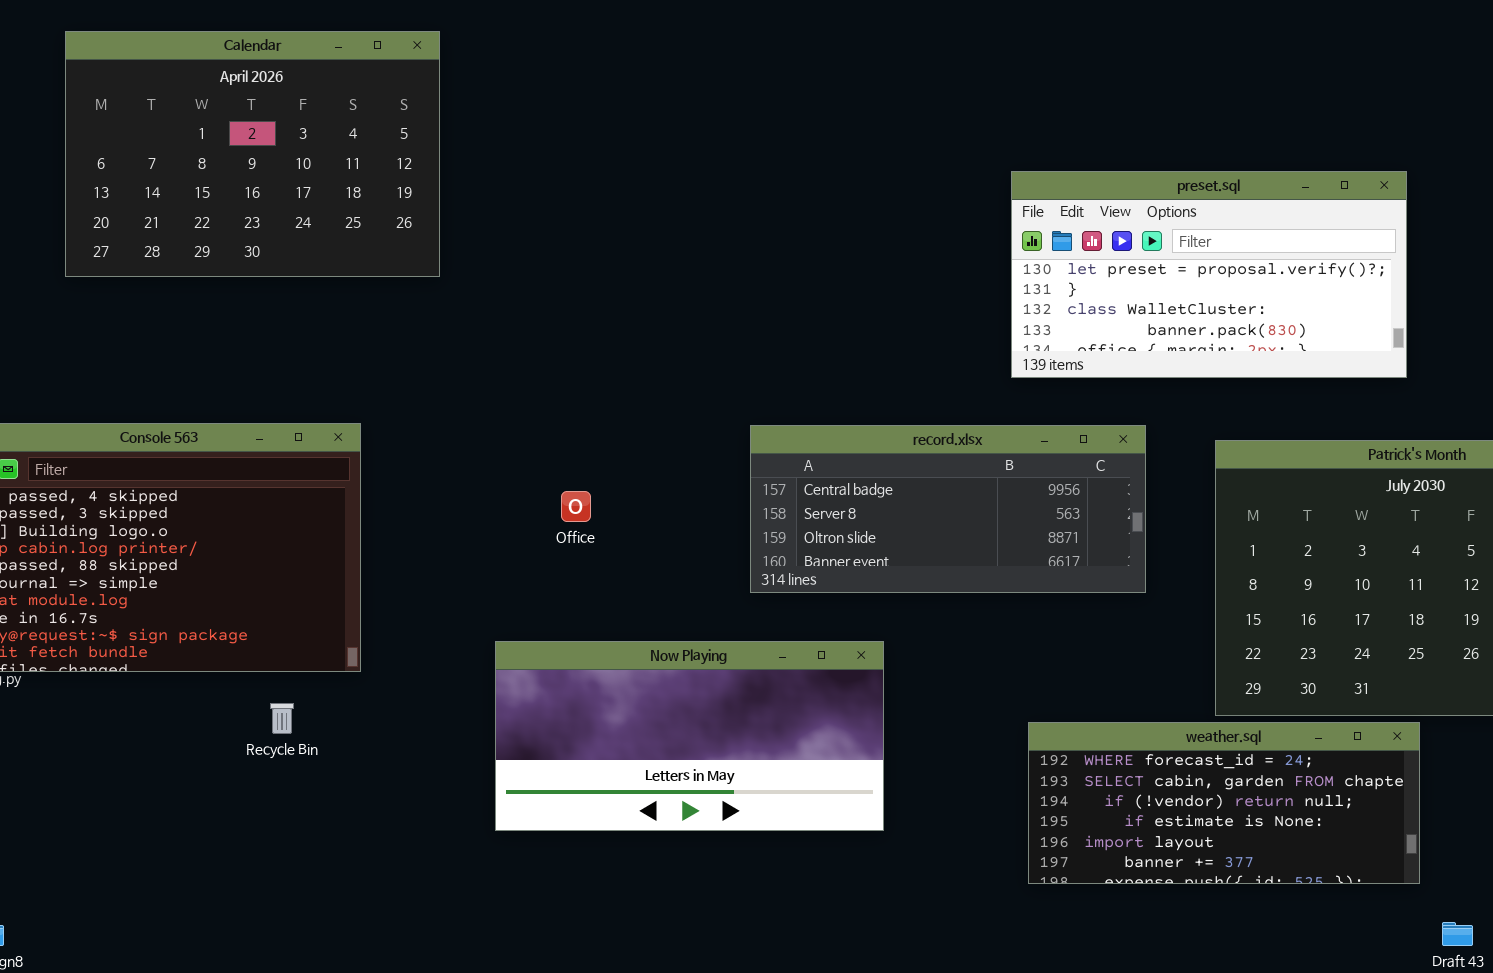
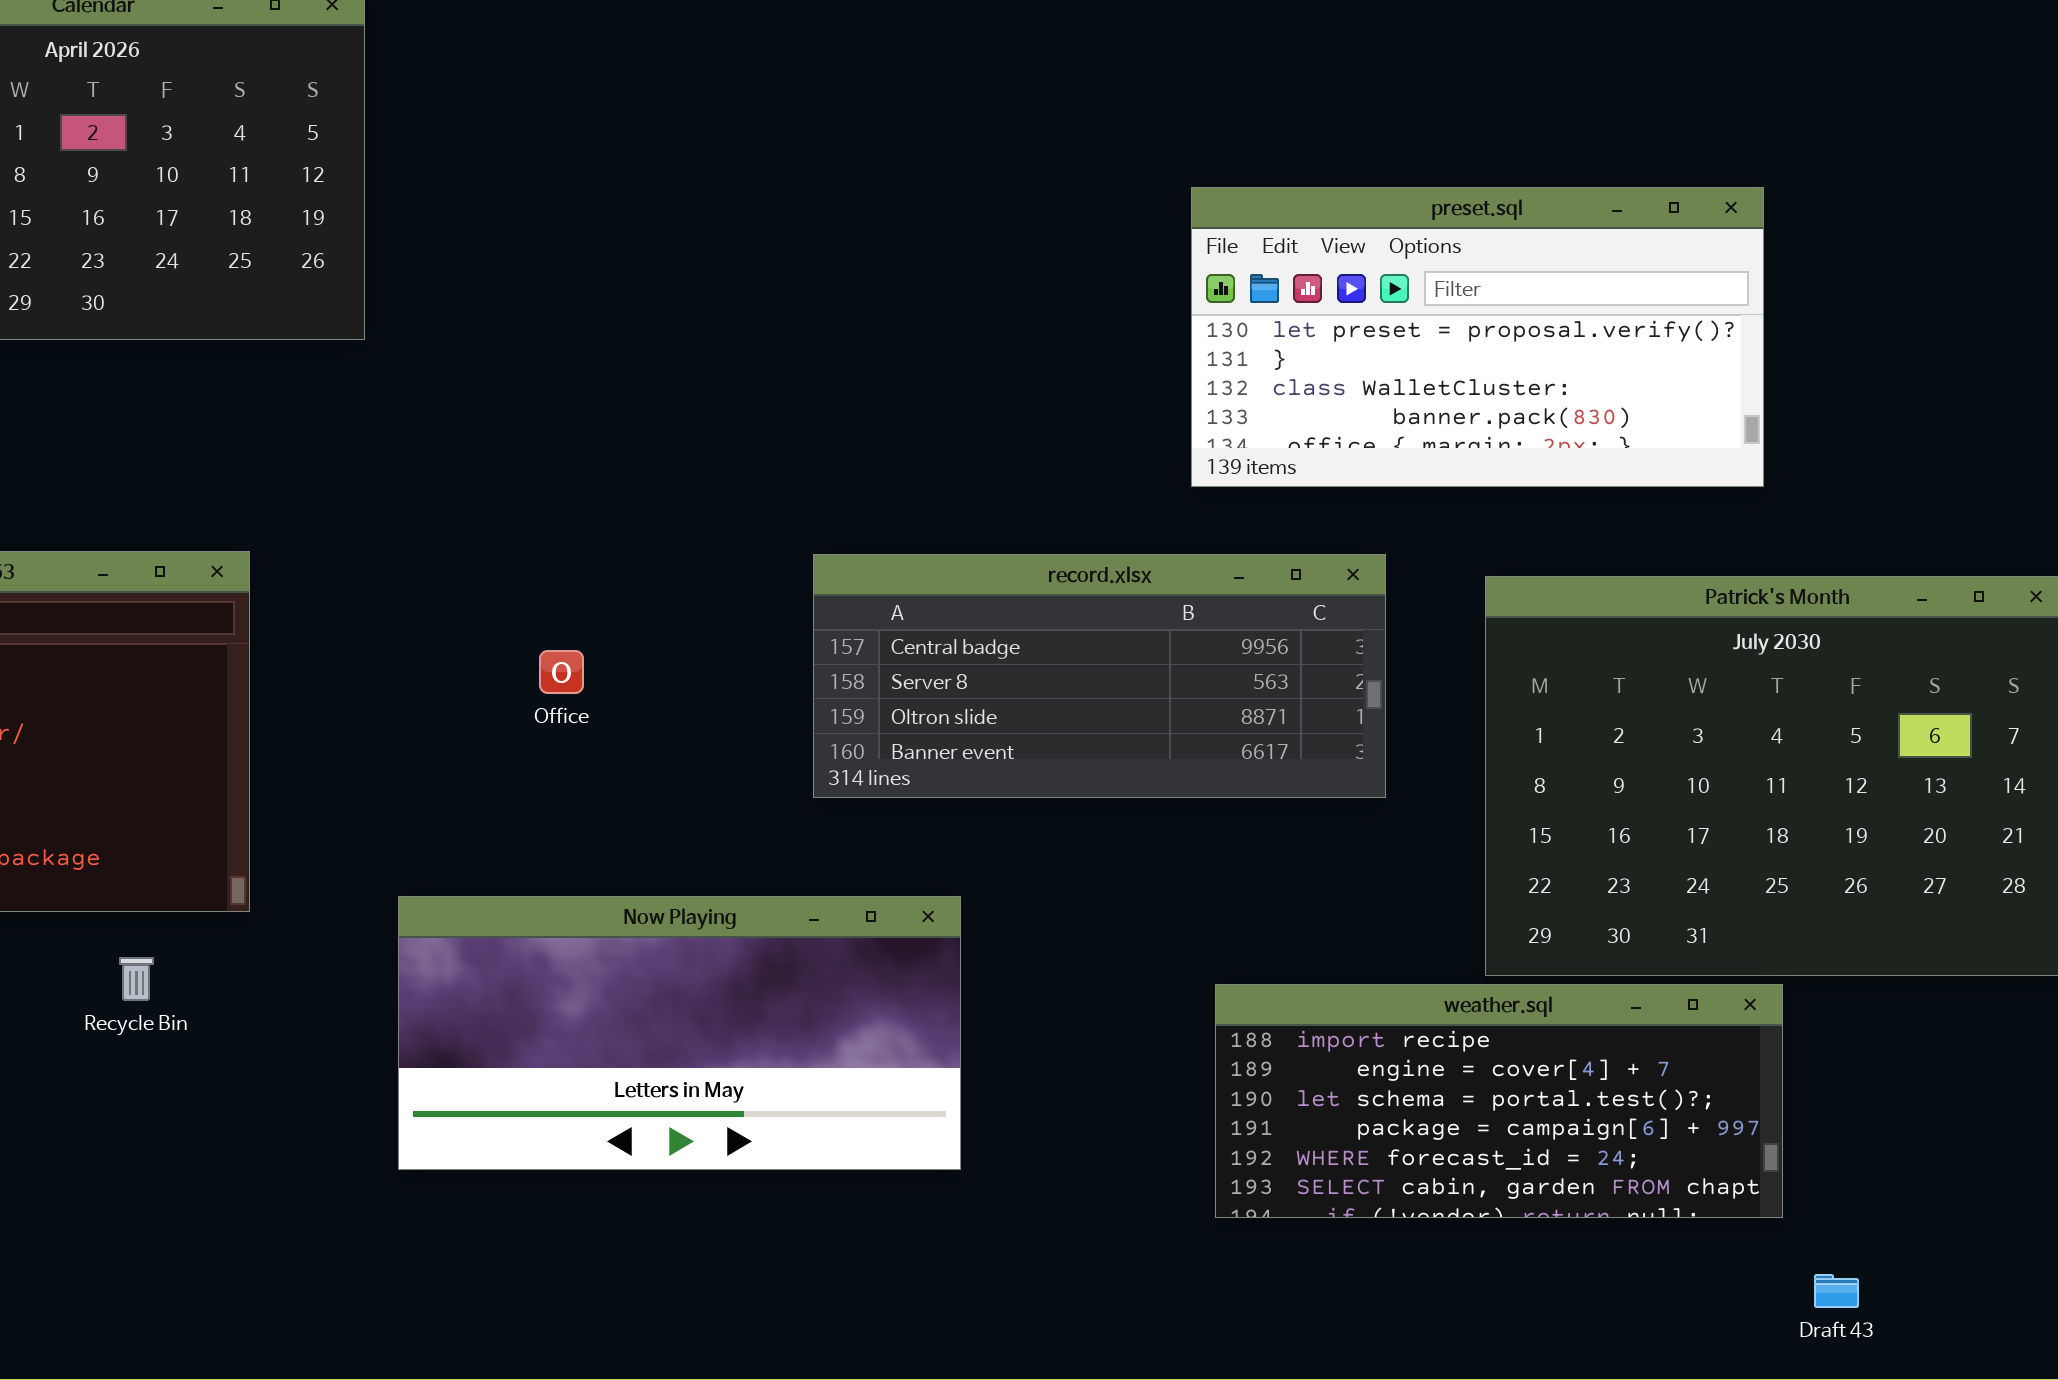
Now Playing: [495,641,884,831] -> [398,896,961,1170], moved
weather.sql: [1028,722,1420,884] -> [1215,984,1783,1218], scrolled up 4 rows

